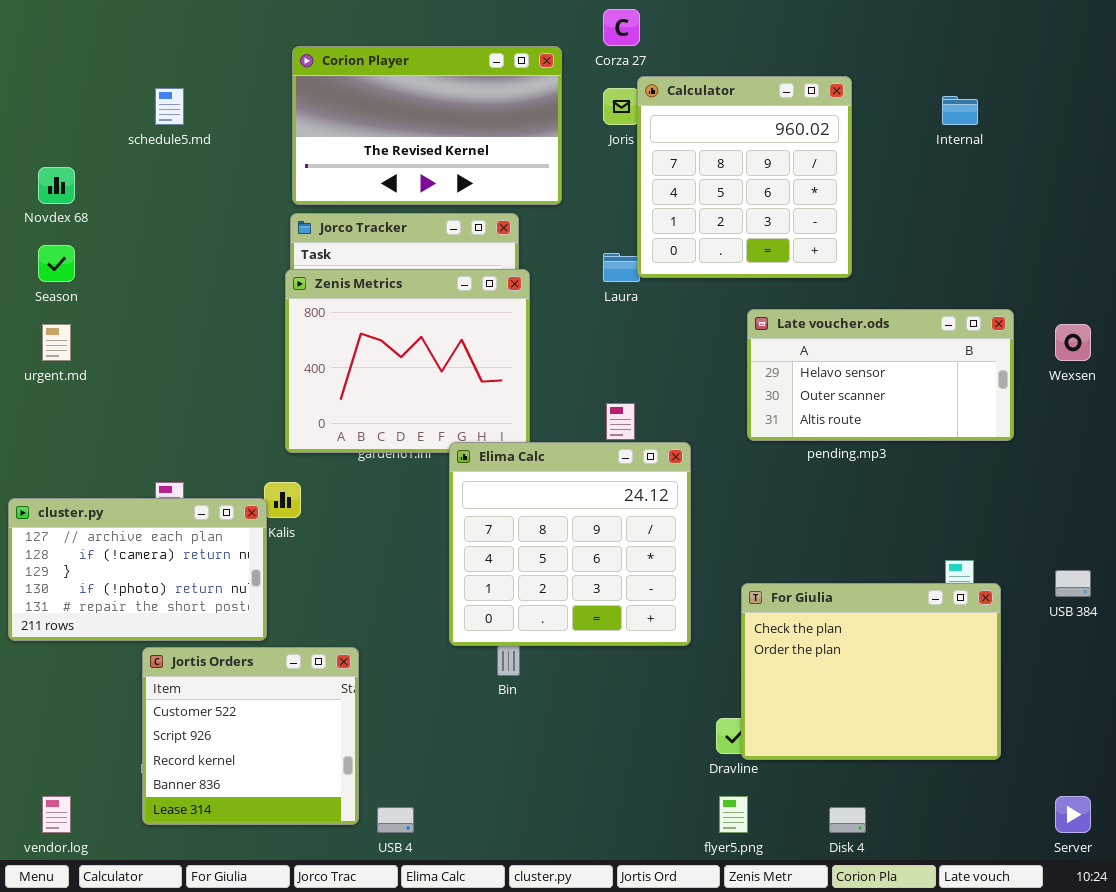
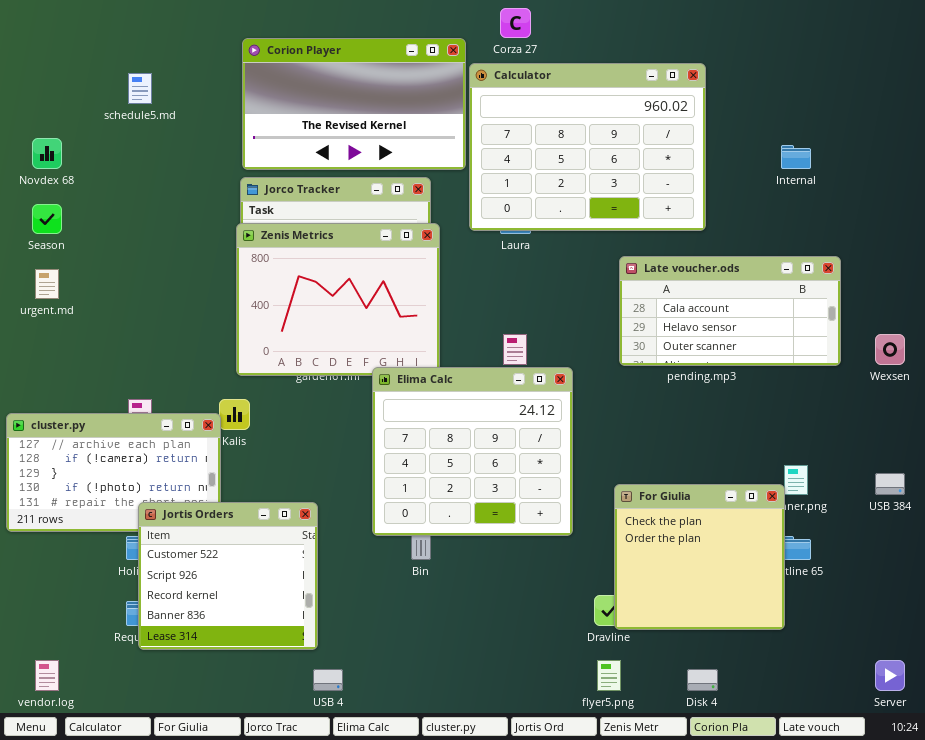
Calculator: [637,76,852,278] -> [469,63,706,231], resized
Internal: [942,96,978,125] -> [781,145,811,169], moved
Late voucher.ods: [747,309,1014,441] -> [619,256,841,366], scrolled up 1 row
Wexsen: [1055,324,1091,361] -> [875,334,905,365], moved
For Giulia: [741,583,1001,760] -> [614,484,785,630], resized
Jortis Orders: [142,647,359,825] -> [138,502,318,650], moved

